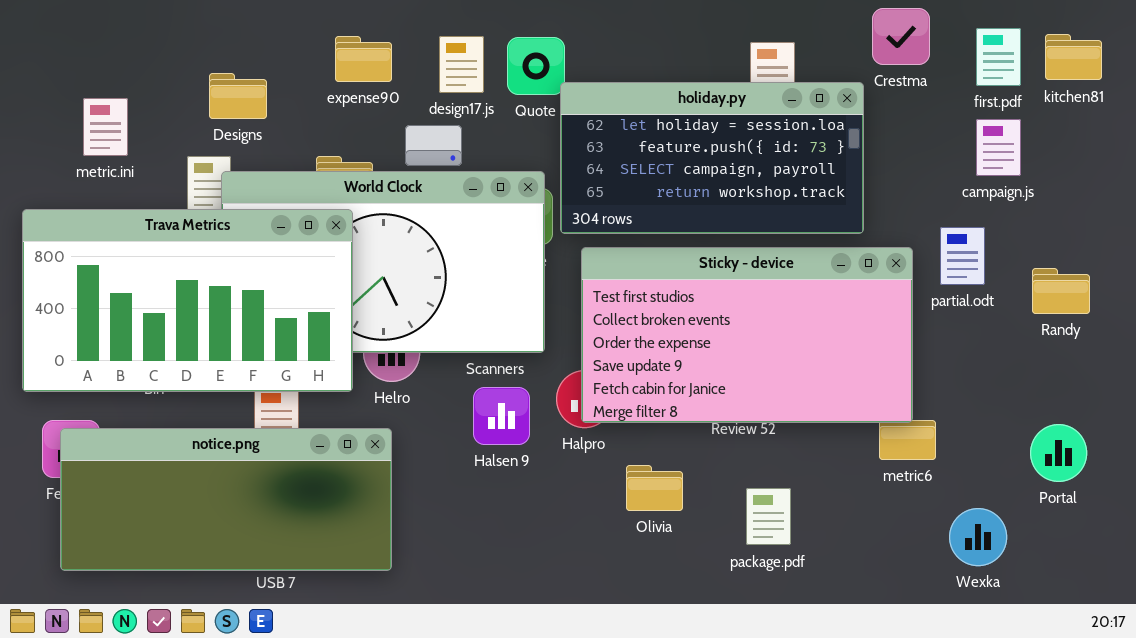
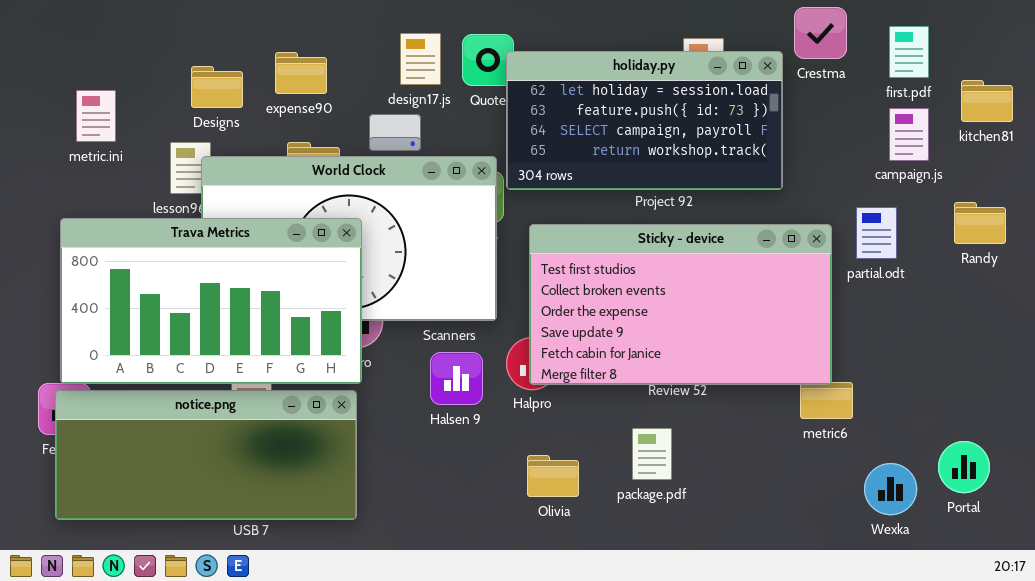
kitchen81: [1045,34,1102,80] -> [961,80,1013,122], moved
expense90: [335,36,392,82] -> [275,52,327,94], moved
holiday.py: [560,82,864,234] -> [506,51,783,190], moved
Trava Metrics: [22,209,353,392] -> [60,218,362,384], moved
Randy: [1032,268,1090,314] -> [954,202,1006,244], moved
Portal: [1030,424,1087,482] -> [938,441,990,493], moved
Olivia: [626,465,683,511] -> [527,455,579,497], moved
package.pdf: [746,488,791,545] -> [632,428,672,480], moved

